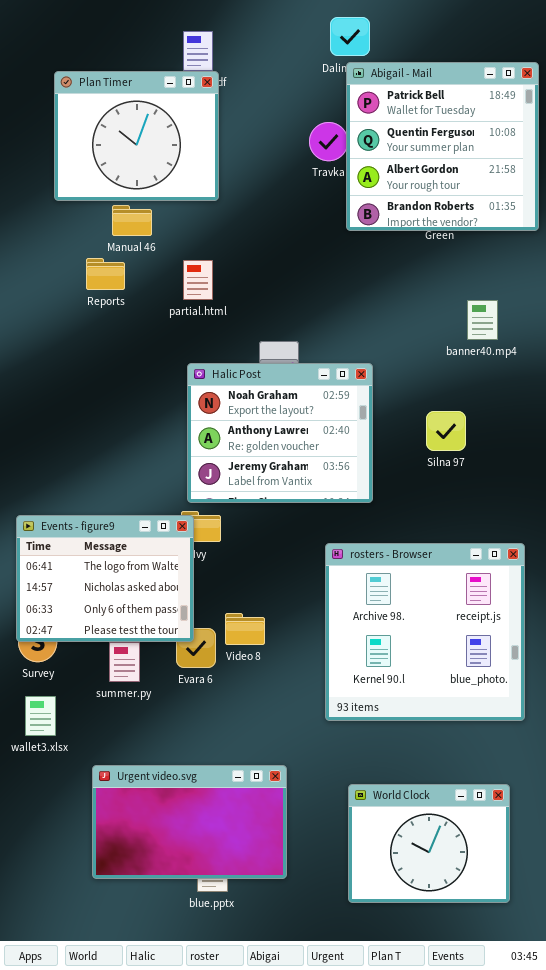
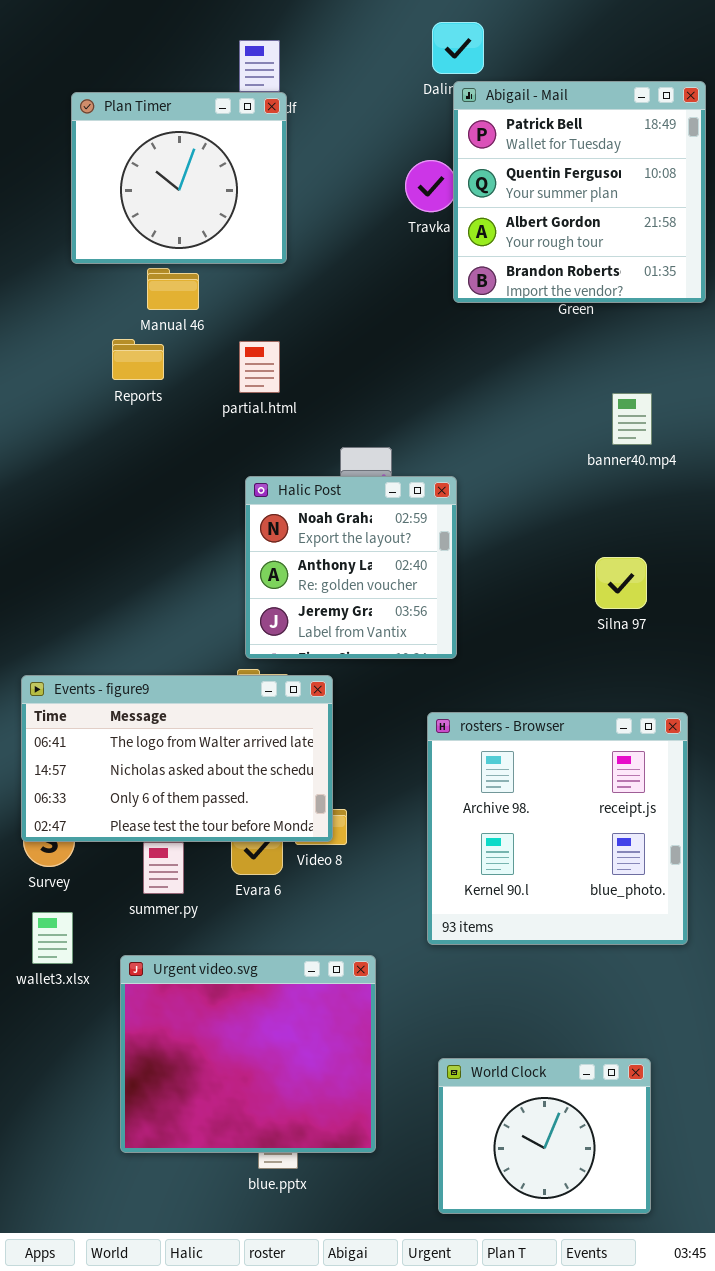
Halic Post: [187,363,373,503] -> [245,476,457,659], resized
Silna 97: [426,411,466,451] -> [595,557,647,609], moved
Events - figure9: [16,515,194,642] -> [21,675,333,842], resized
Urgent video.svg: [92,765,287,879] -> [120,955,376,1153], resized
World Clock: [348,784,510,903] -> [438,1058,651,1214], moved

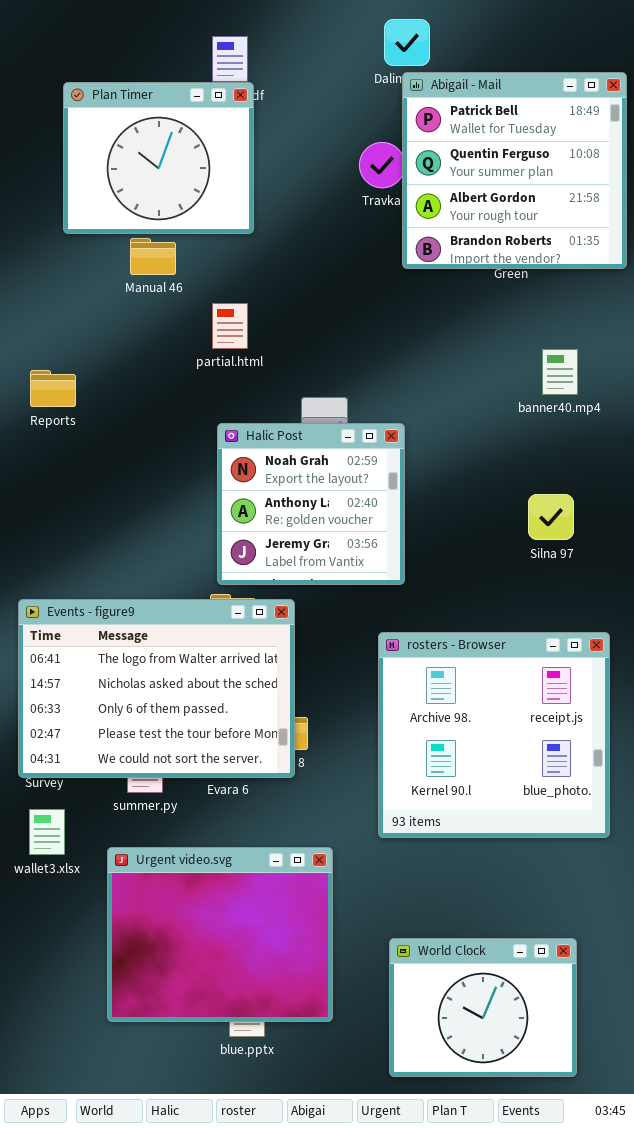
Reports: [112,339,164,380] -> [30,370,76,407], moved
Events - figure9: [21,675,333,842] -> [18,599,295,778], resized

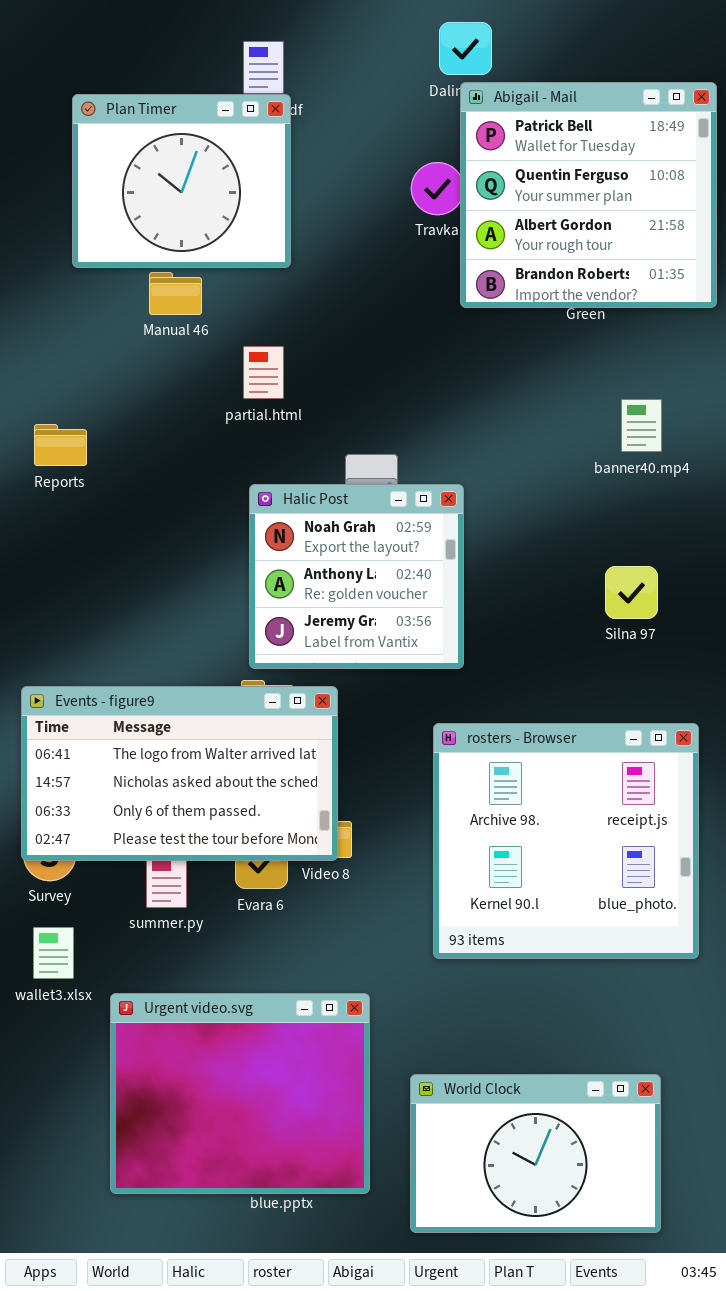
Events - figure9: [18,599,295,778] -> [21,686,338,861], resized
Urgent video.svg: [107,847,333,1022] -> [110,993,370,1194], moved
World Clock: [389,938,577,1077] -> [410,1074,661,1233], resized

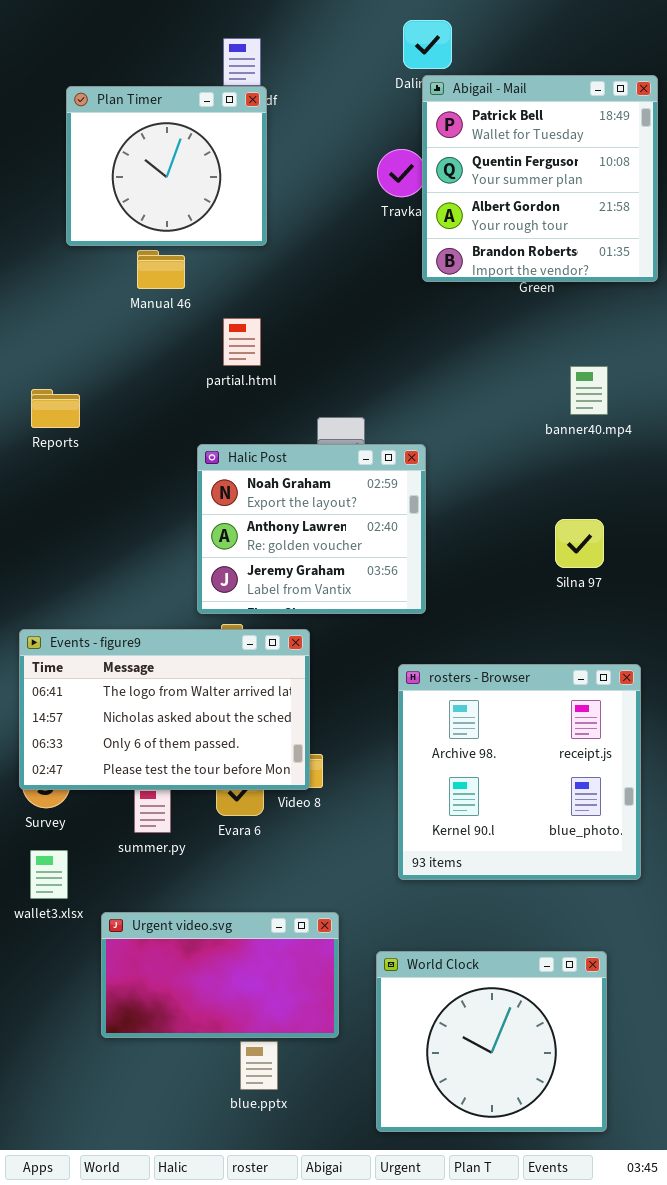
Halic Post: [249,484,464,669] -> [197,444,426,614], resized
Urgent video.svg: [110,993,370,1194] -> [101,912,339,1038], resized
World Clock: [410,1074,661,1233] -> [376,951,607,1132], resized

